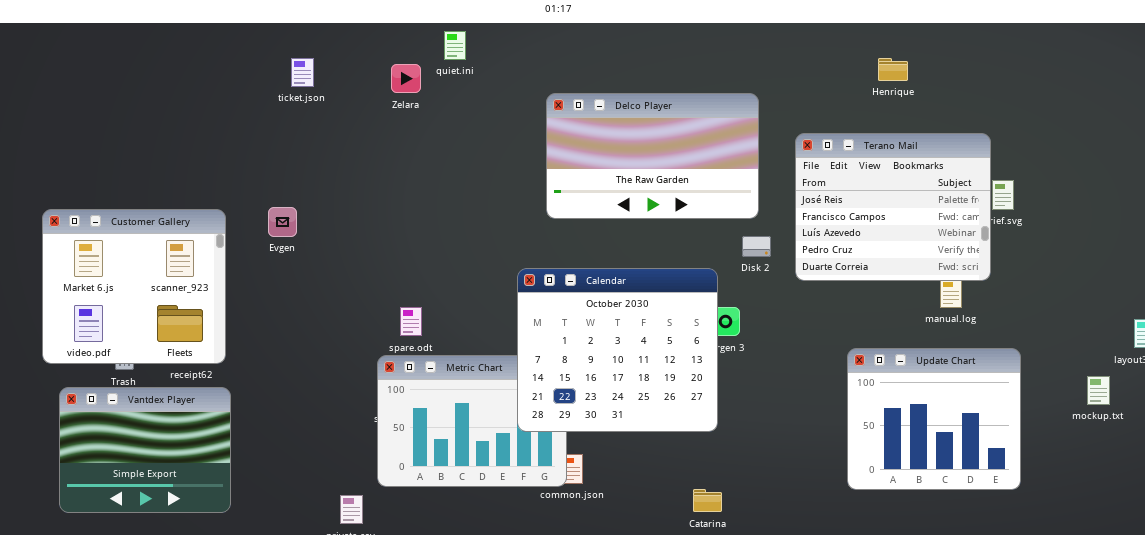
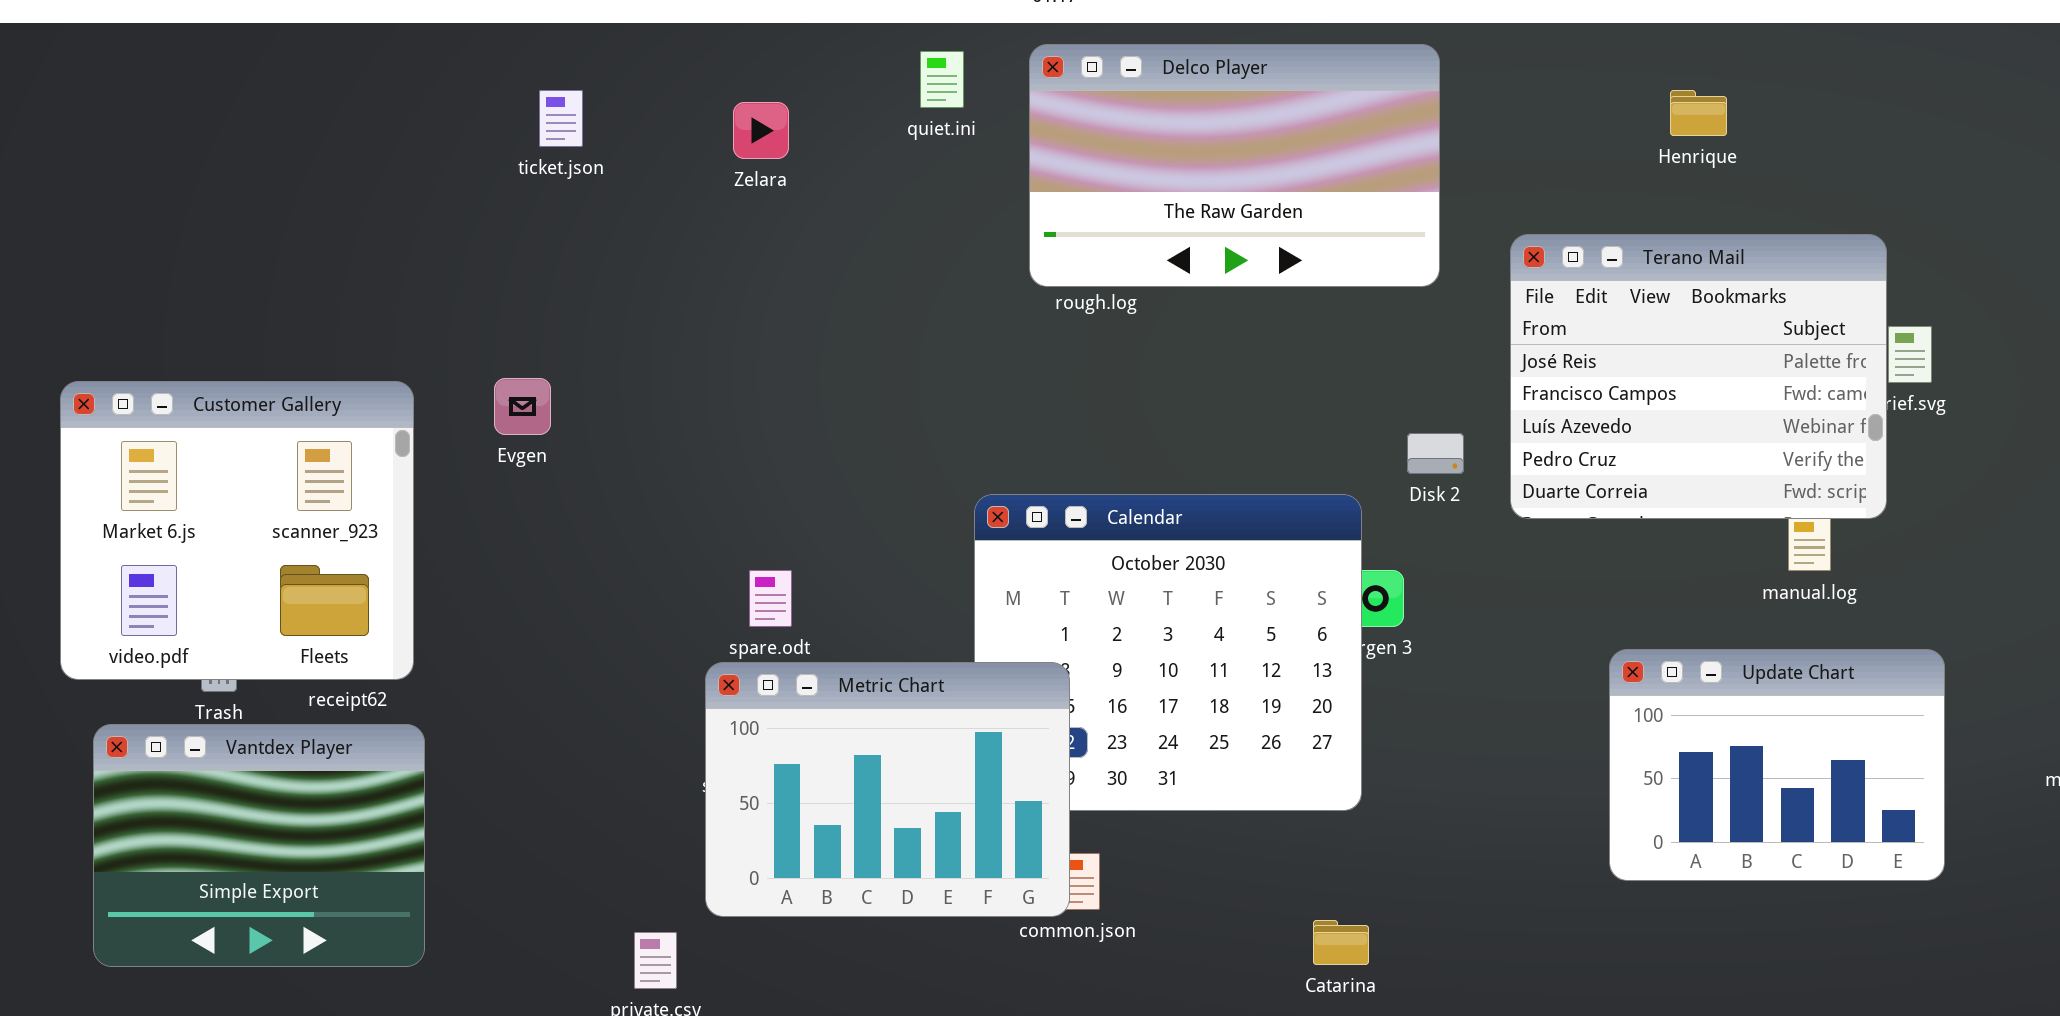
quiet.ini: [444,31,466,60] -> [920,51,964,108], moved
Delco Player: [546,93,759,219] -> [1029,44,1440,287], moved
Update Chart: [847,348,1021,490] -> [1609,649,1945,881], resized
Metric Chart: [377,355,567,487] -> [705,662,1070,917], raised

